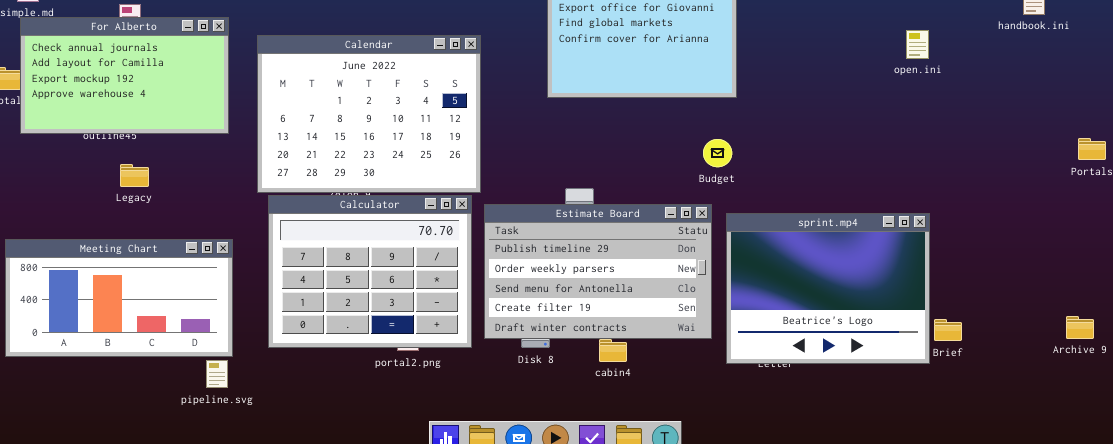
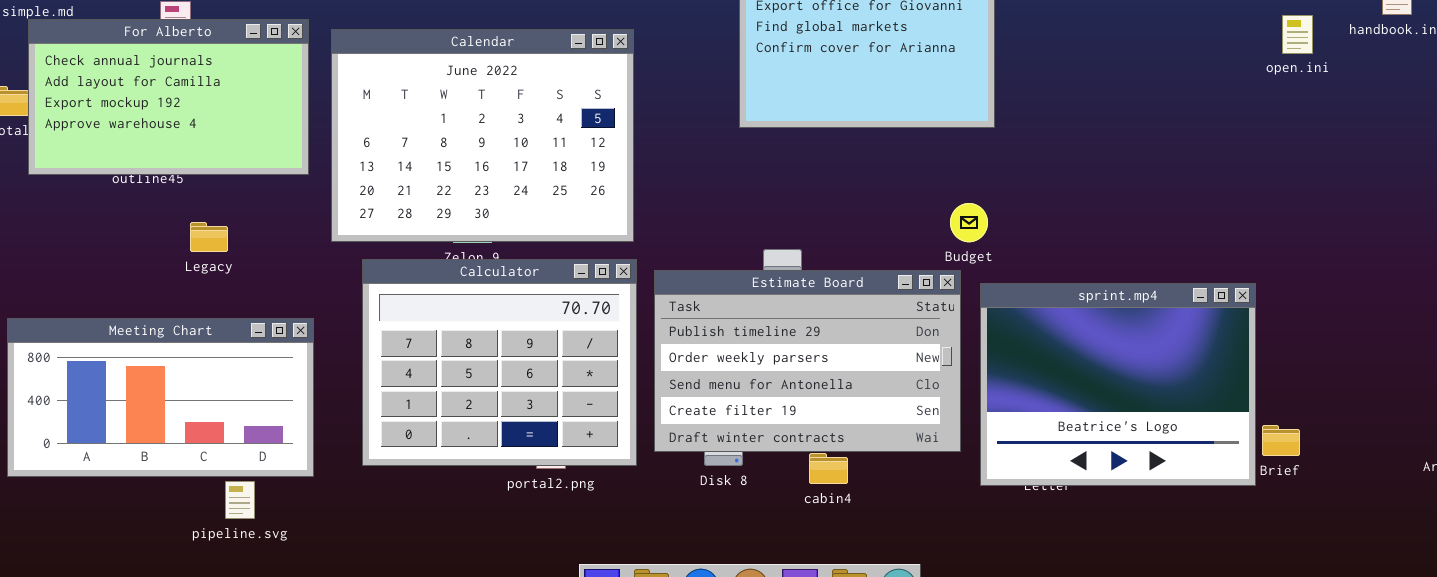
open.ini: [906,30,929,59] -> [1282,15,1313,54], moved
Calendar: [257,35,481,193] -> [331,29,634,242], moved
Budget: [703,139,732,167] -> [950,203,988,242], moved
Legacy: [120,164,149,187] -> [190,222,228,252], moved
pipeline.svg: [206,360,228,388] -> [225,481,255,519], moved

